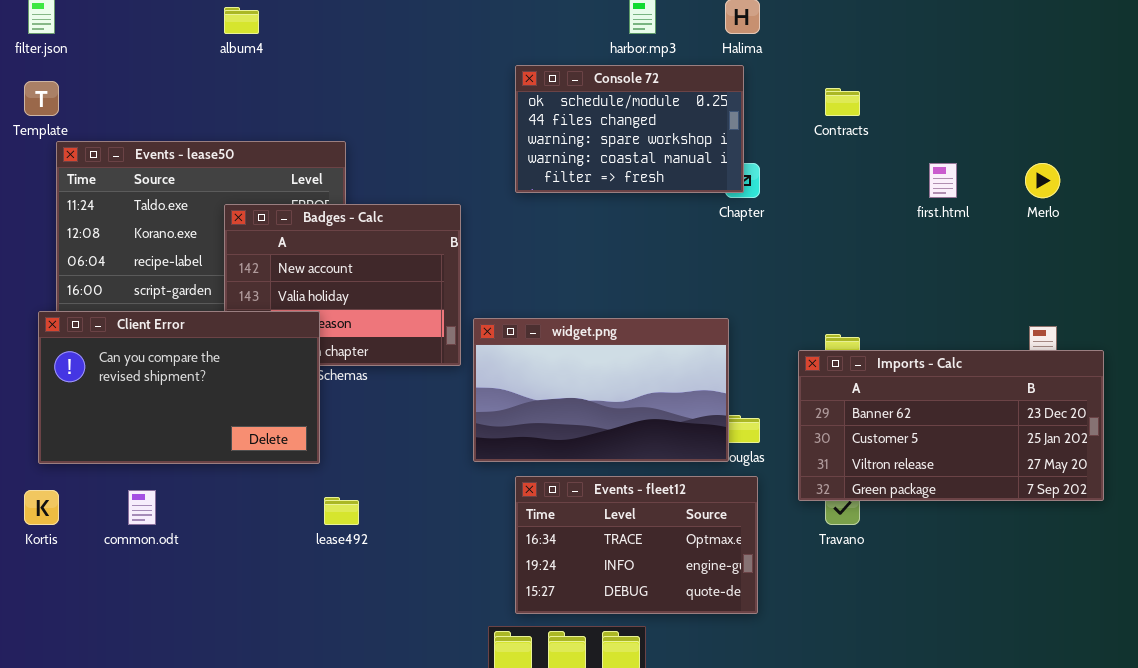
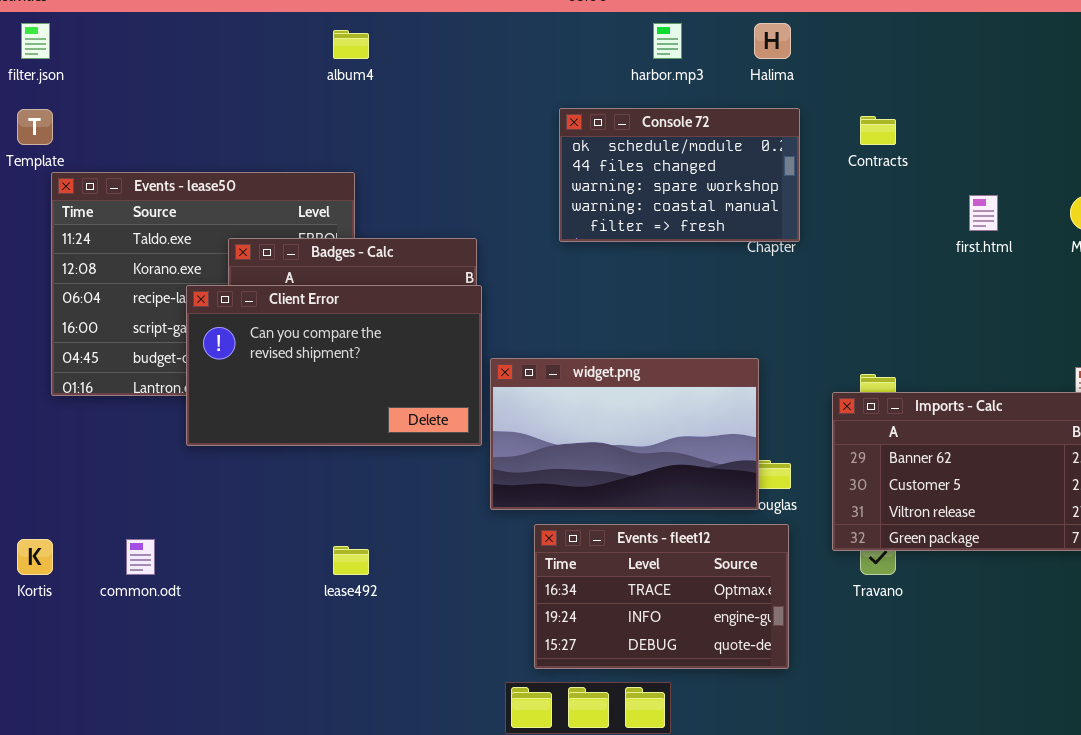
album4: [224,7,259,34] -> [333,30,369,59], moved
Console 72: [515,65,744,193] -> [559,108,800,242], moved
Client Error: [38,311,320,464] -> [186,285,482,446], moved

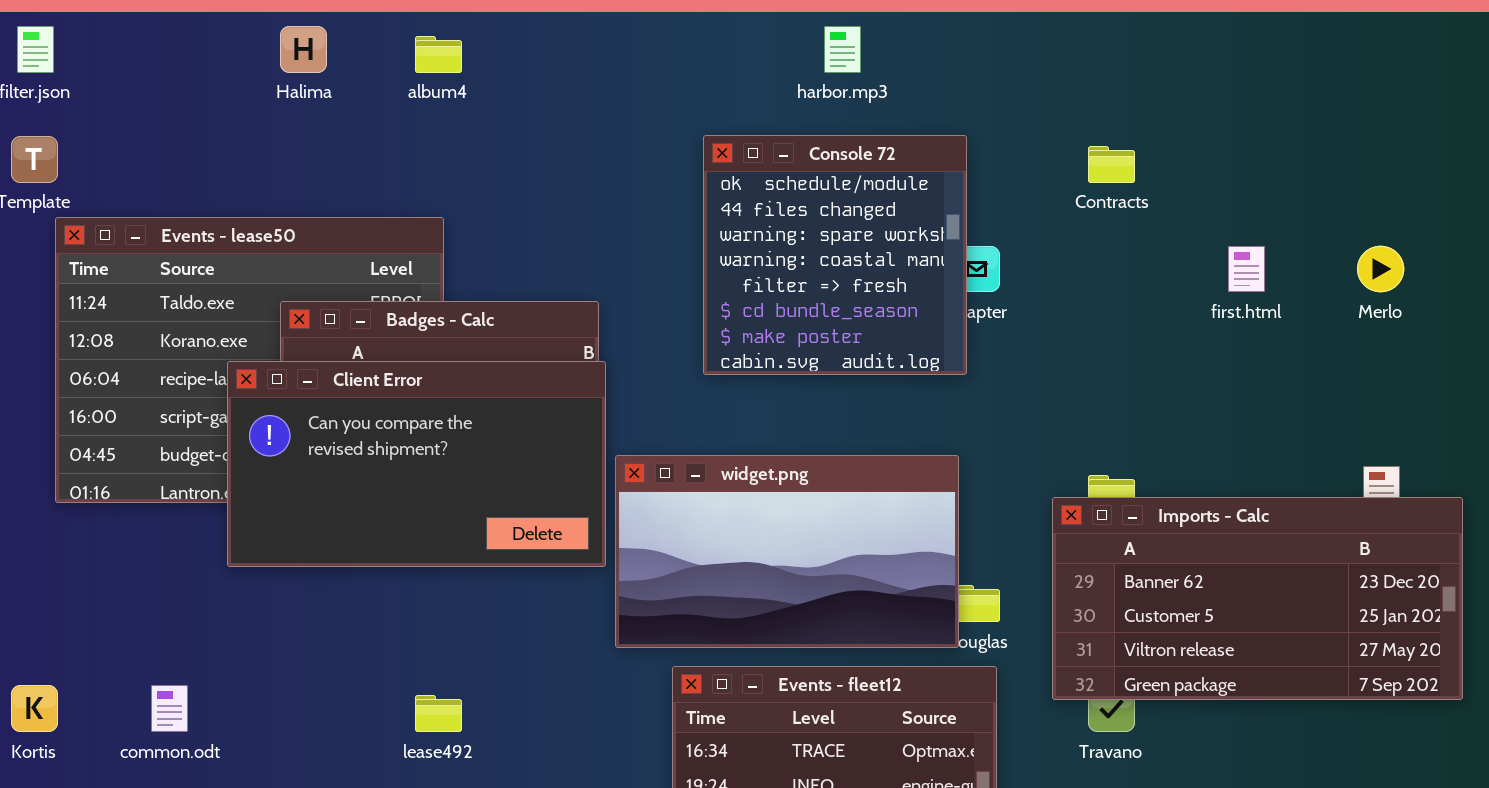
Halima: [754,23,791,59] -> [280,26,327,73], moved
Console 72: [559,108,800,242] -> [703,135,967,375], resized

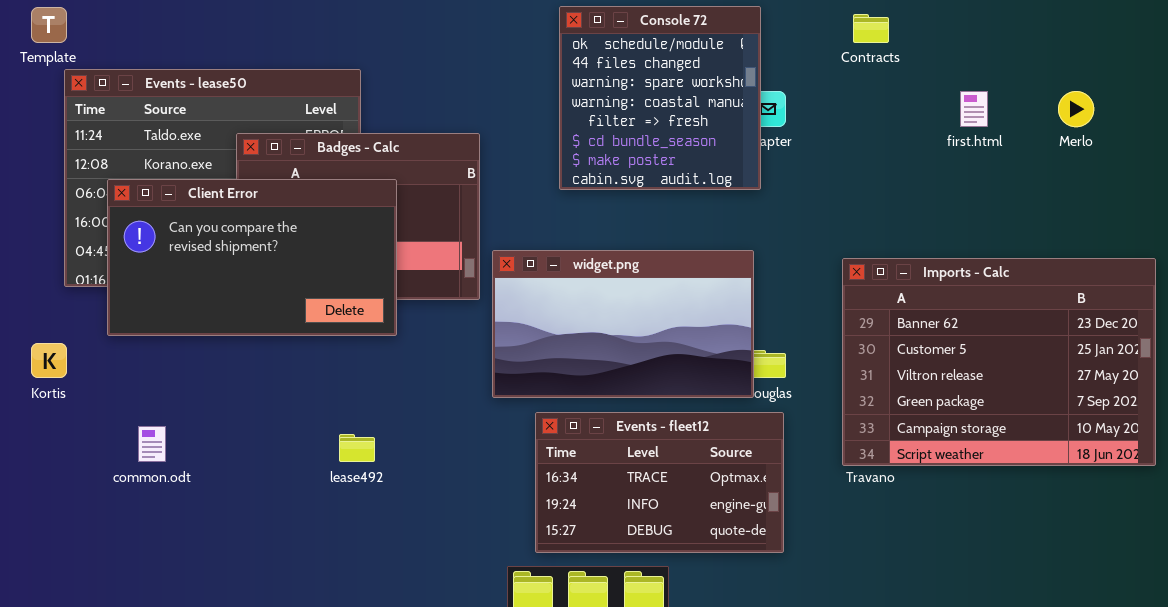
Client Error: [227,361,606,567] -> [107,179,397,336], moved
Imports - Calc: [1052,497,1463,700] -> [842,258,1156,466], moved, resized
Kortis: [11,685,58,732] -> [31,343,67,378], moved

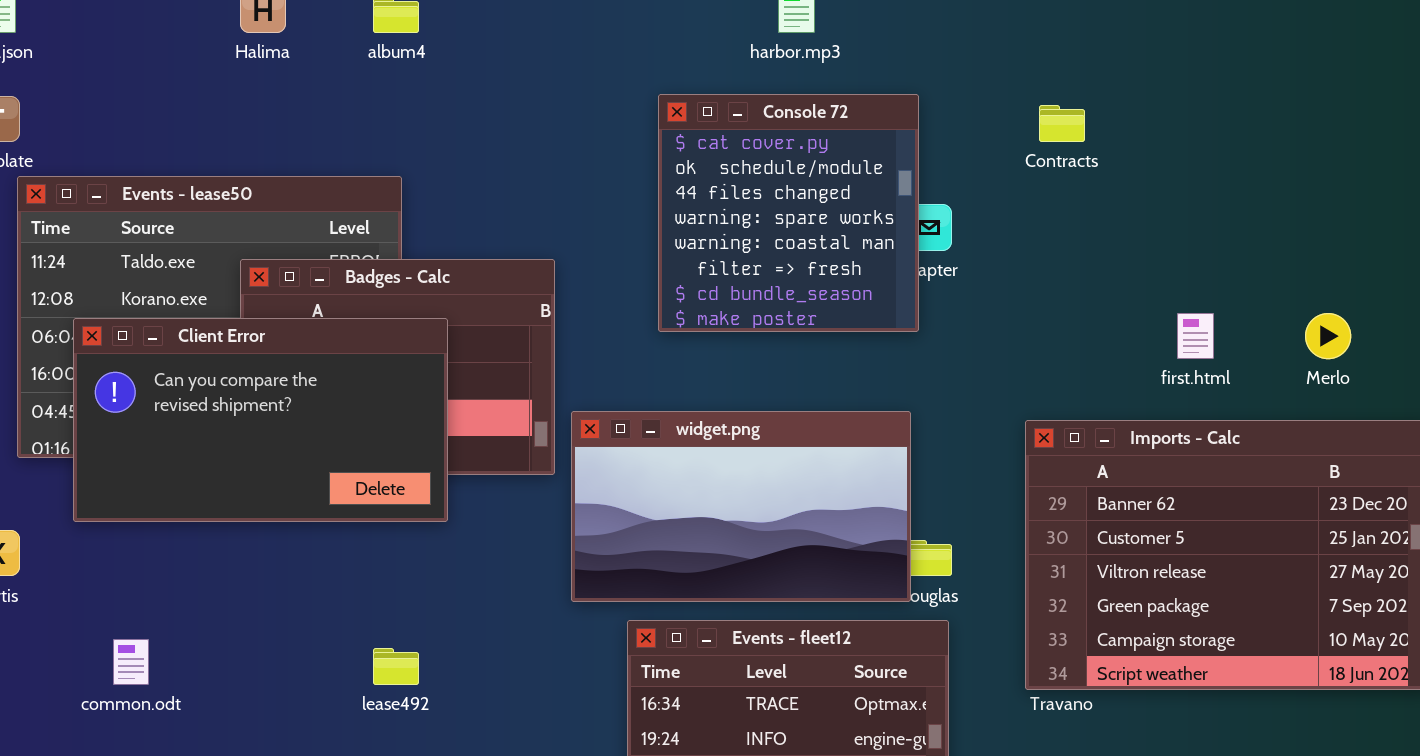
Console 72: [559,6,761,190] -> [658,94,919,332], scrolled up 1 row
first.html: [960,91,988,127] -> [1177,313,1214,359], moved
Merlo: [1058,91,1094,127] -> [1305,313,1351,359], moved

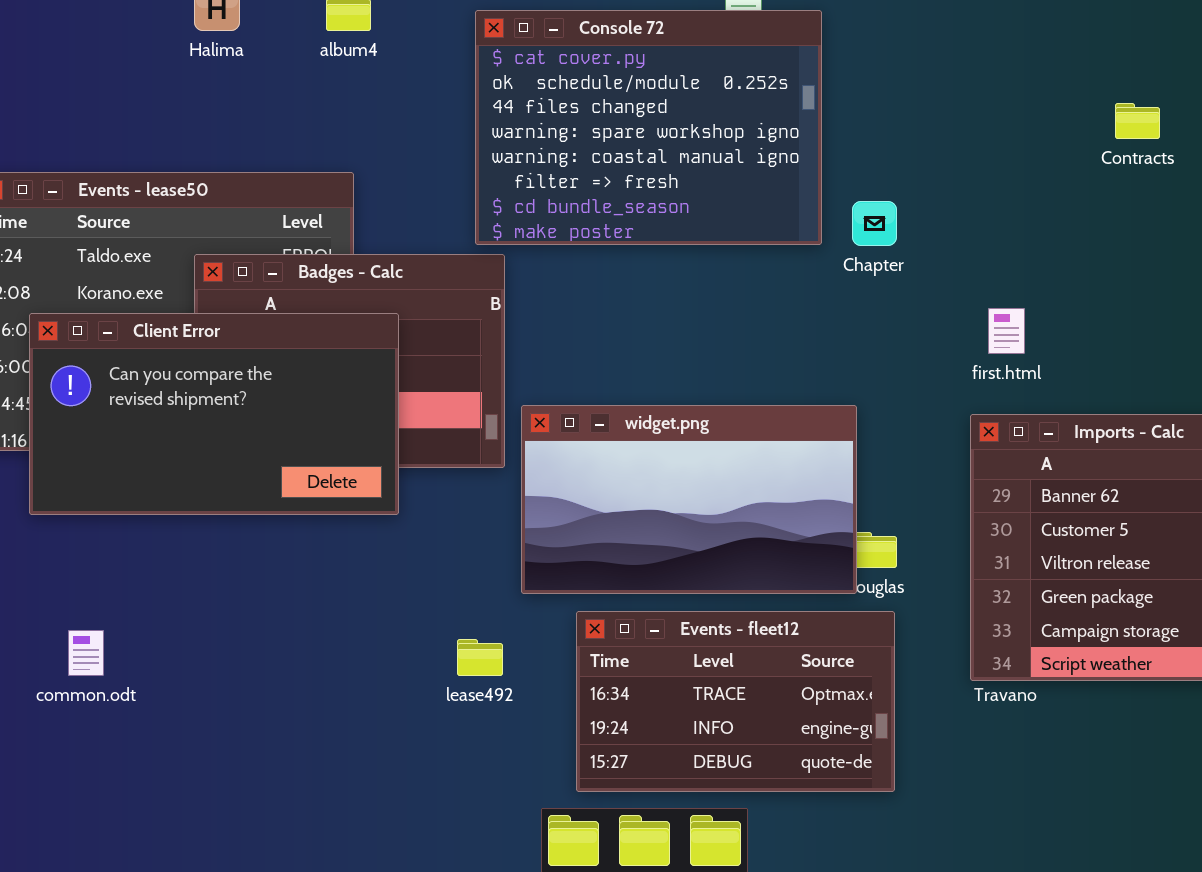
Console 72: [658,94,919,332] -> [475,10,822,245], moved, resized
Contracts: [1039,105,1085,142] -> [1115,103,1160,139], moved
first.html: [1177,313,1214,359] -> [988,308,1025,354], moved
lease492: [373,648,419,685] -> [457,639,503,676], moved

